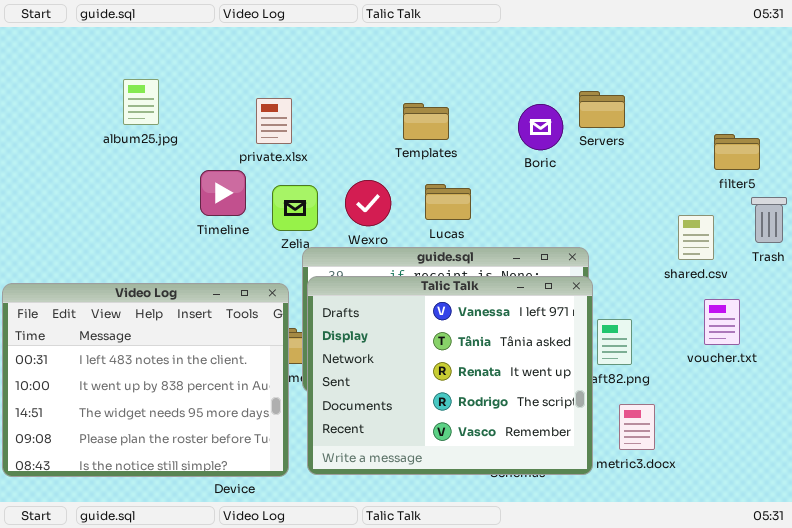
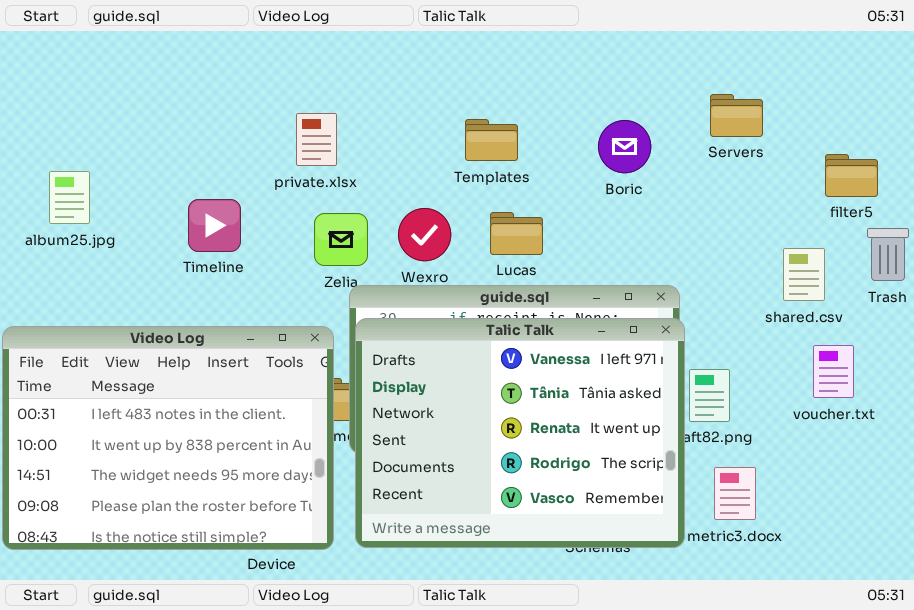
album25.jpg: [123,79,159,125] -> [49,171,90,224], moved
Servers: [579,91,625,128] -> [710,94,763,137], moved
Timeline: [200,170,246,216] -> [188,199,241,252], moved

